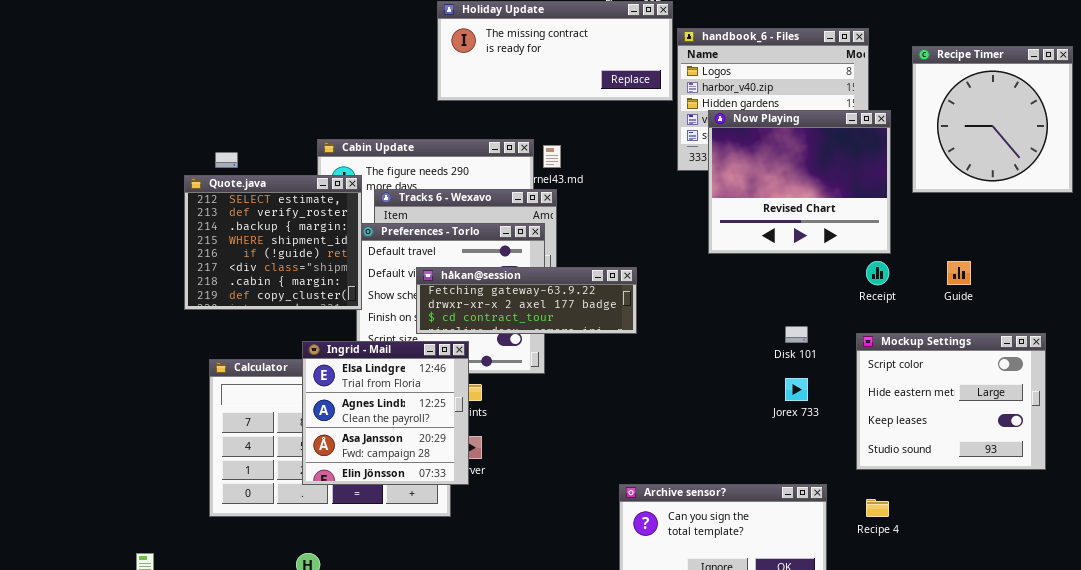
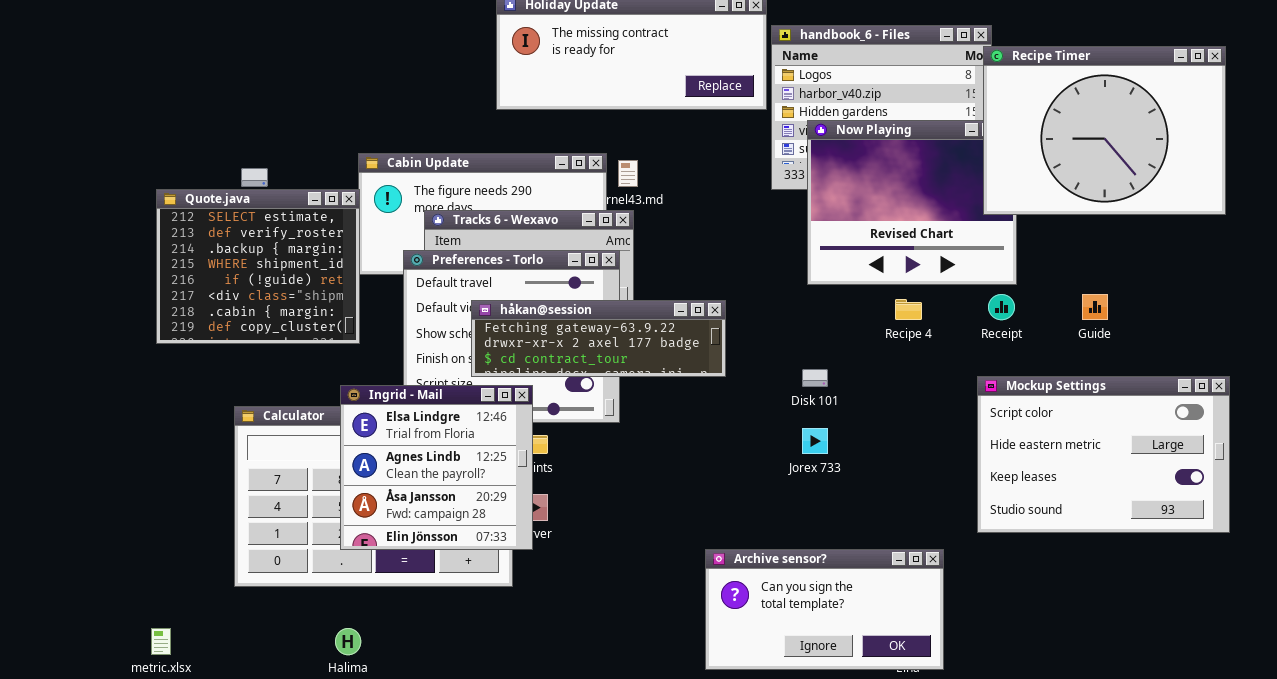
Recipe Timer: [912,46,1073,193] -> [983,46,1226,215], resized
Quote.java: [184,175,362,310] -> [156,189,360,344], moved
Disk 101: [785,326,808,343] -> [802,369,828,387], moved
Mockup Settings: [856,333,1046,470] -> [977,376,1230,533], resized
Jorex 733: [785,378,808,401] -> [802,428,828,454], moved
Recipe 4: [866,499,889,517] -> [895,299,922,320], moved

